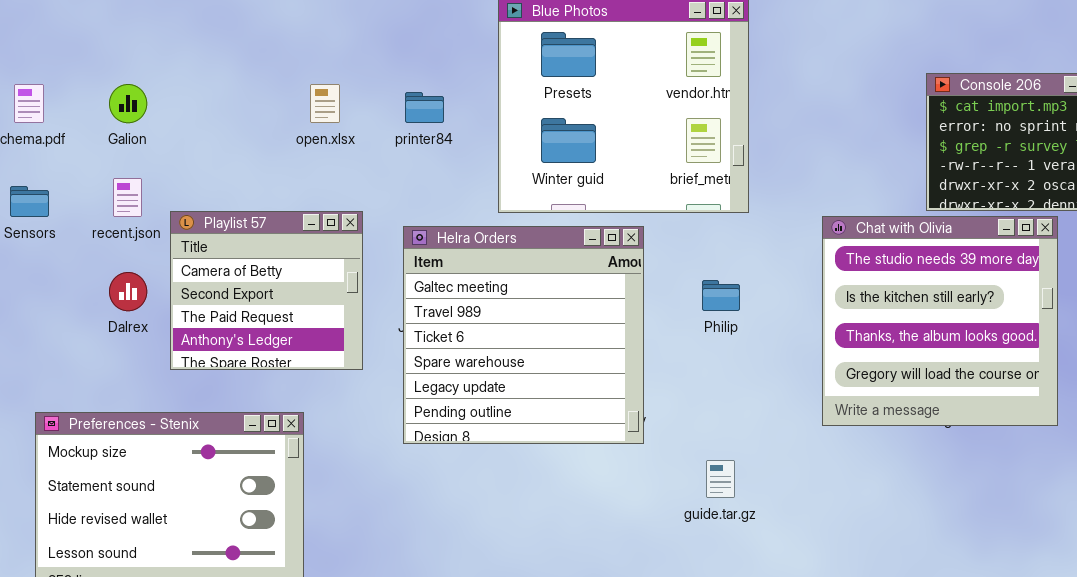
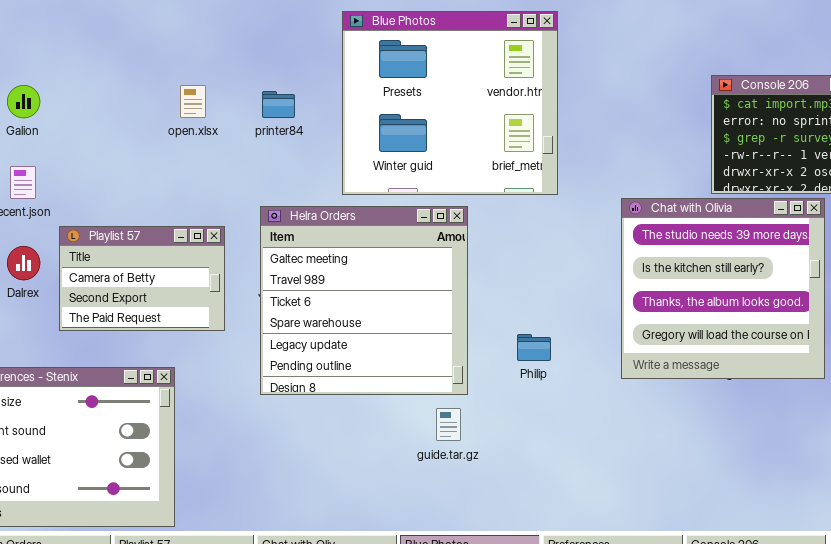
Playlist 57: [170,211,363,370] -> [59,226,225,331], resized
Philip: [702,280,740,311] -> [517,334,551,361], moved
guide.tar.gz: [706,460,735,498] -> [436,408,461,441], moved

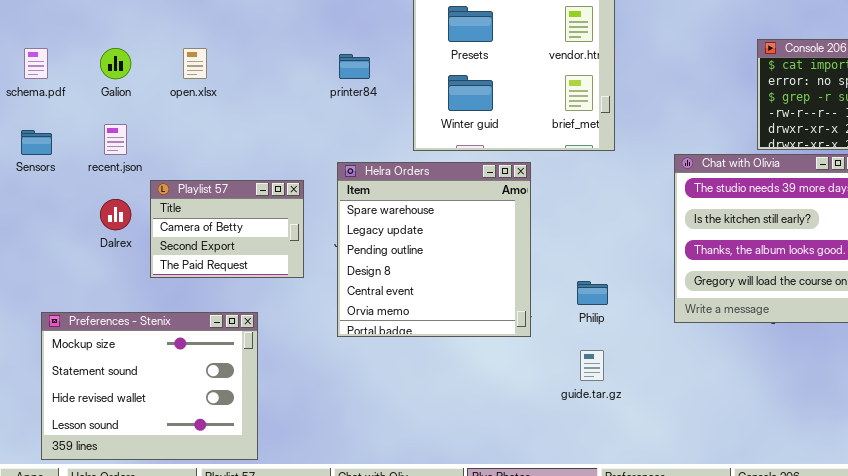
open.xlsx: [180,85,206,118] -> [183,48,207,79], moved
Helra Orders: [260,206,468,395] -> [337,162,531,337], scrolled down 3 rows
guide.tar.gz: [436,408,461,441] -> [580,350,604,381], moved

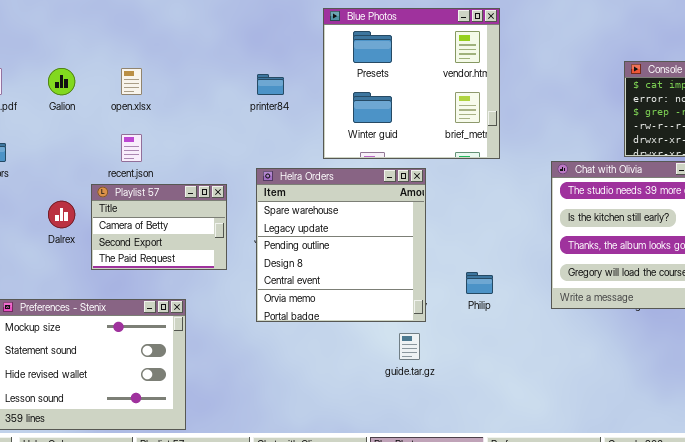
recent.json: [104,124,127,155] -> [121,134,142,162], moved
guide.tar.gz: [580,350,604,381] -> [399,333,420,360], moved

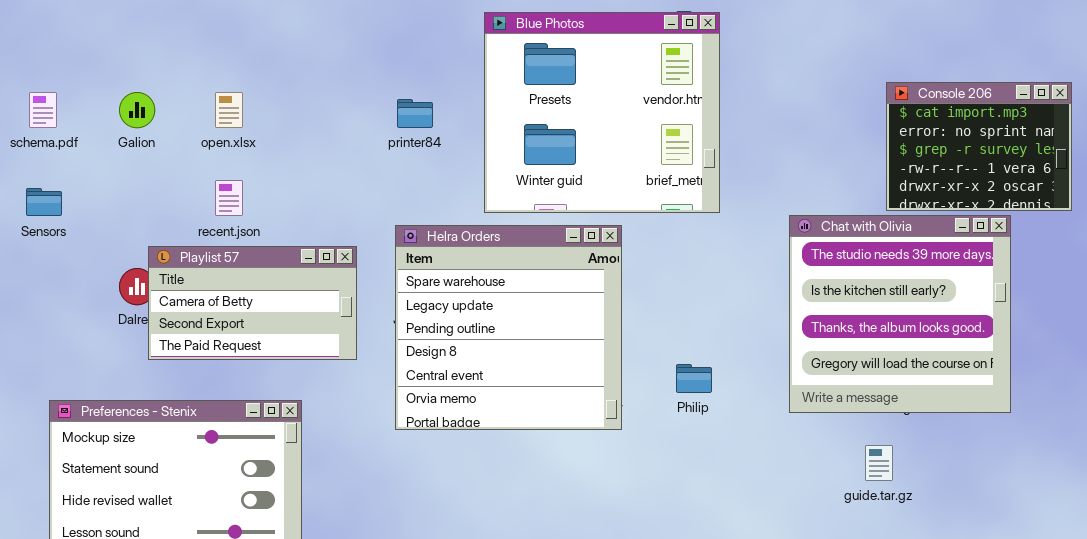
Playlist 57: [91,184,227,270] -> [148,246,357,360], resized
guide.tar.gz: [399,333,420,360] -> [865,445,893,481], moved

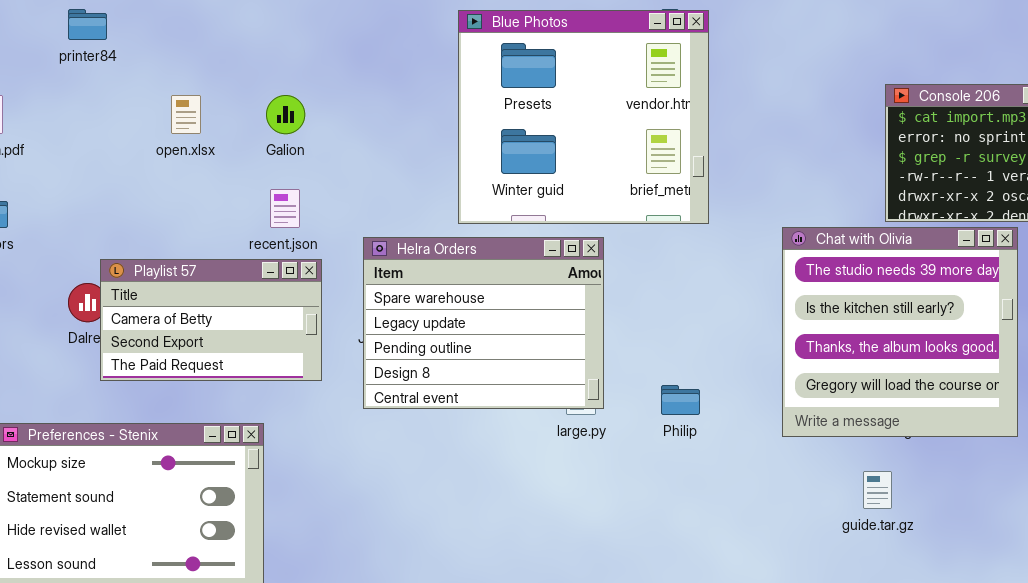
Galion: [119,92,155,128] -> [266,95,305,134], moved
printer84: [397,99,433,128] -> [68,9,107,40], moved
recent.json: [215,180,243,216] -> [270,189,300,228], moved
Helra Orders: [395,225,622,430] -> [363,237,604,409], resized

